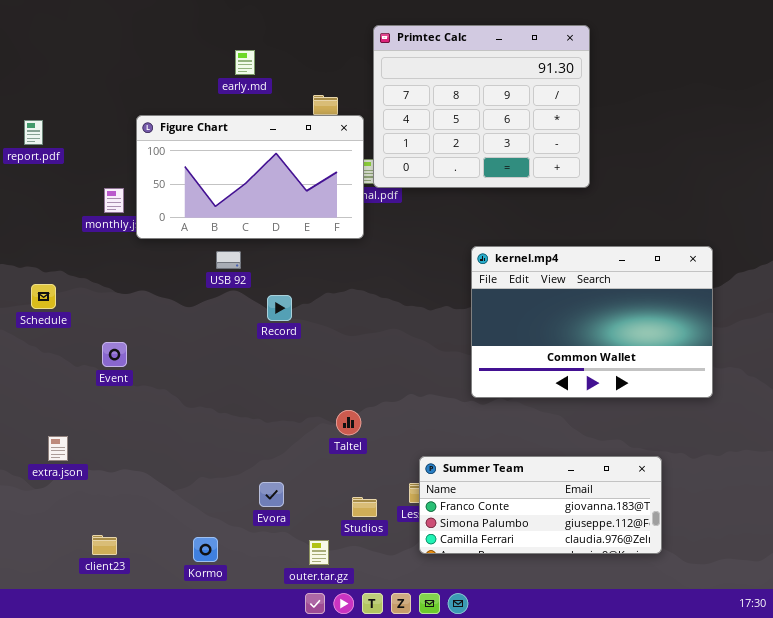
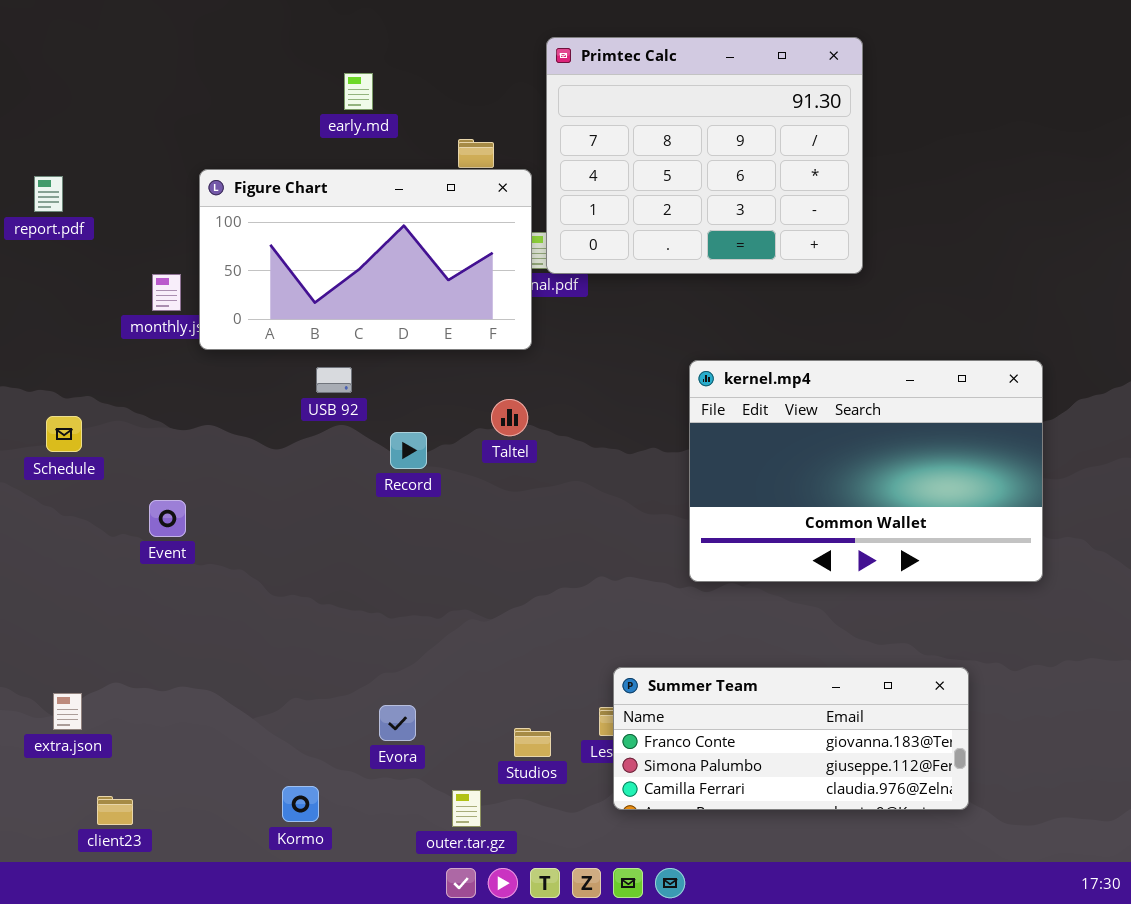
Taltel: [336,410,361,435] -> [491,399,528,436], moved
extra.json: [48,436,68,461] -> [53,693,82,730], moved
client23: [92,535,117,555] -> [97,796,133,825], moved

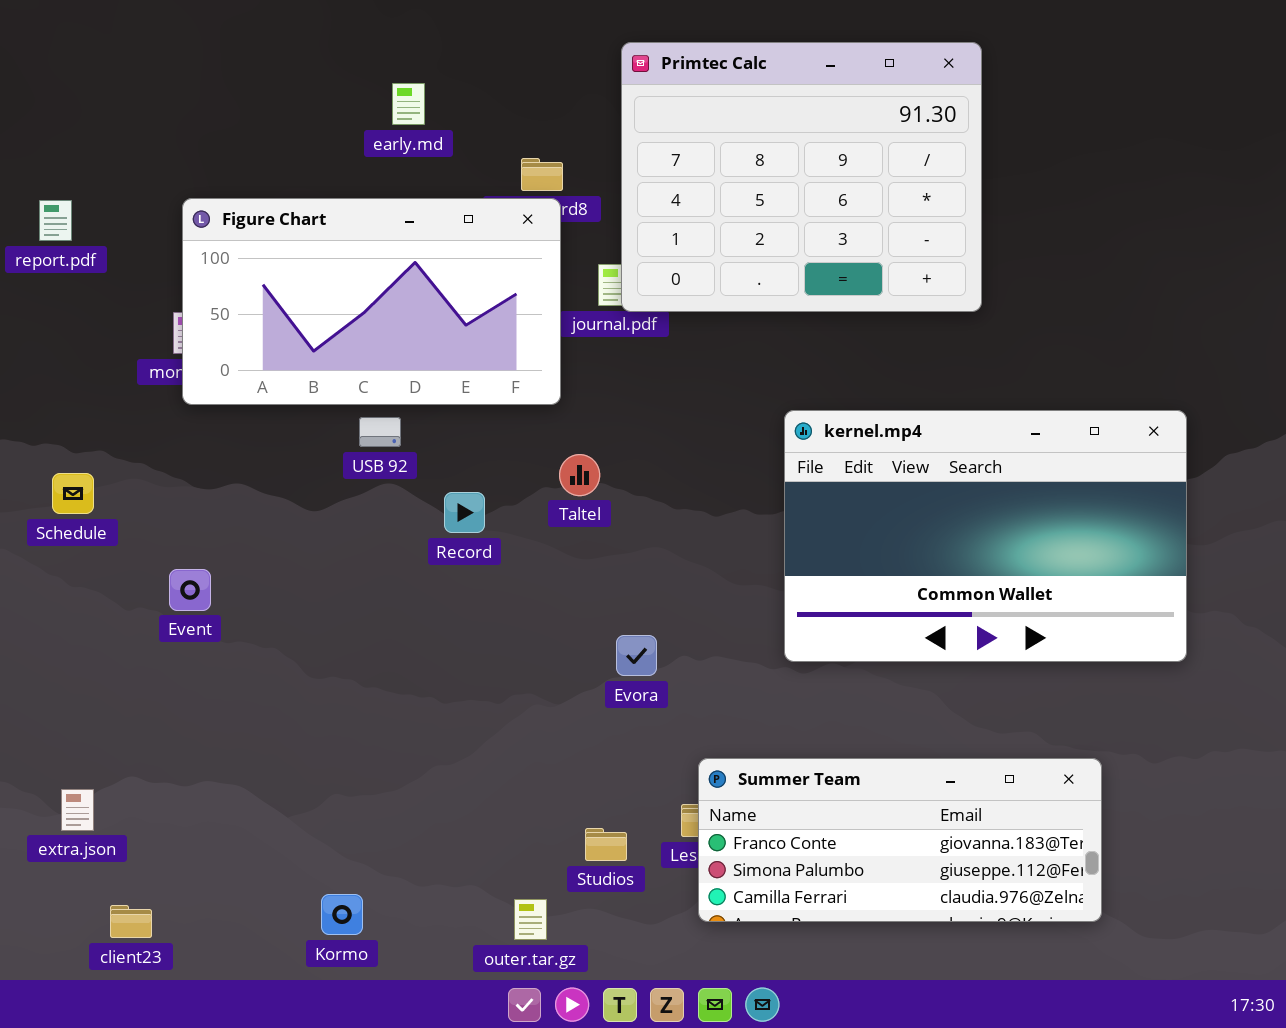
Figure Chart: [199,169,532,350] -> [182,198,561,405], moved
Evora: [379,705,416,741] -> [616,635,657,676], moved

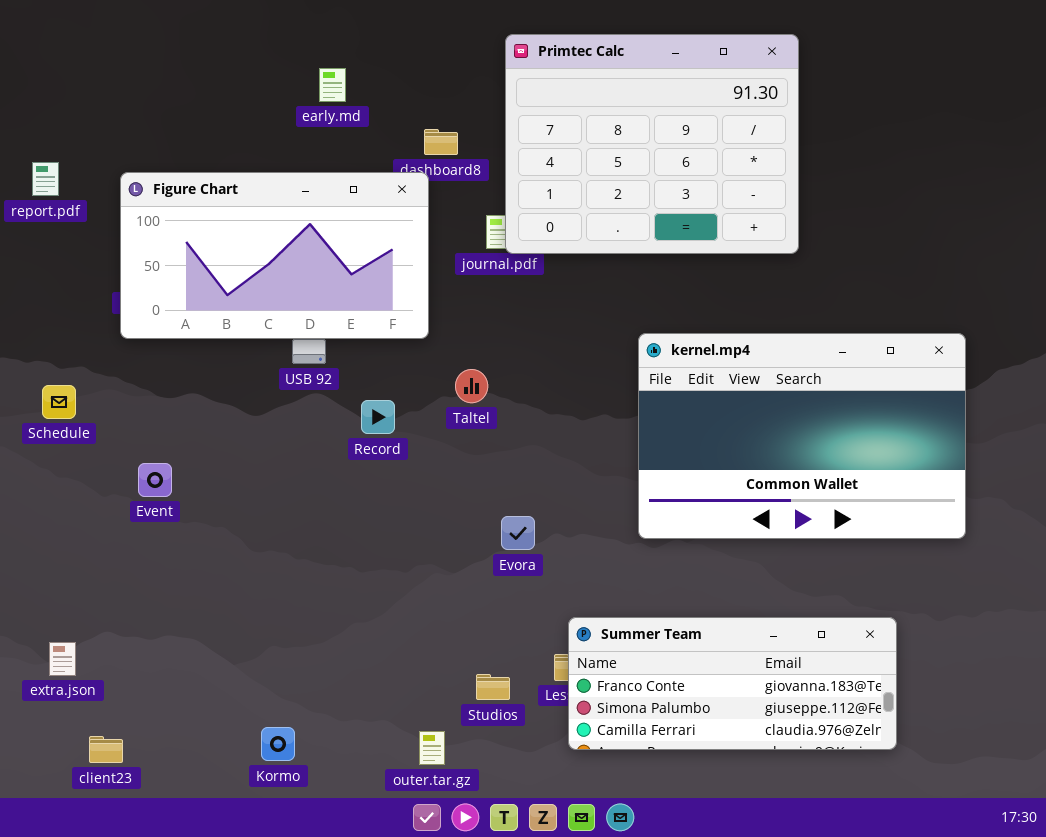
Figure Chart: [182,198,561,405] -> [120,172,429,339], moved

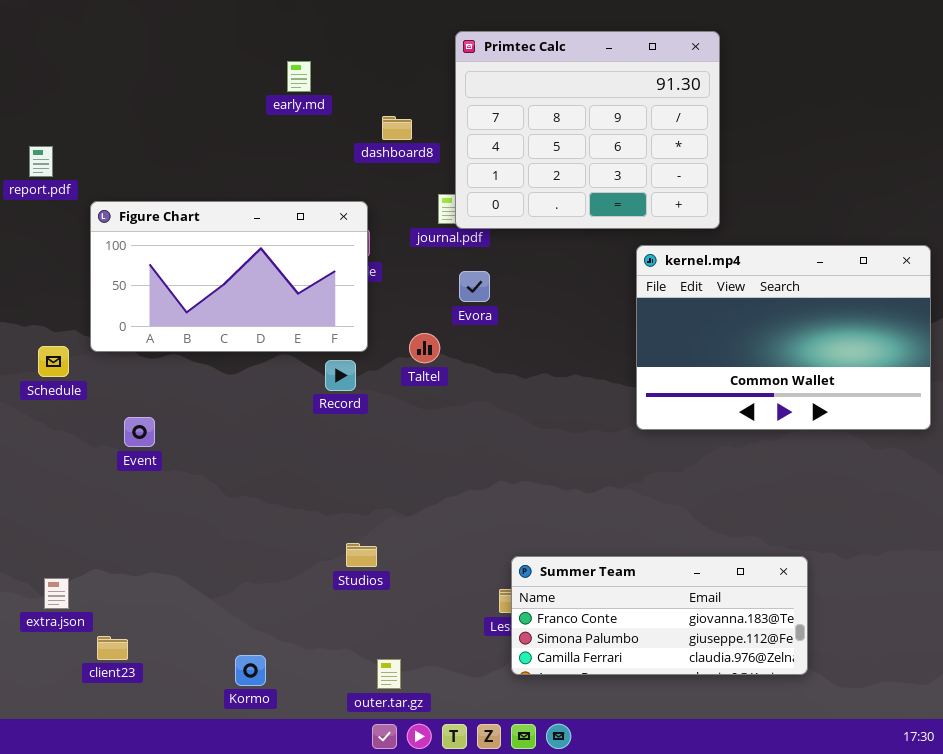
Figure Chart: [120,172,429,339] -> [90,201,368,352], moved
kernel.mp4: [638,333,966,539] -> [636,245,931,430], moved
Evora: [501,516,535,550] -> [459,271,490,302], moved
Studios: [476,674,510,700] -> [346,543,377,567], moved
client23: [89,736,123,763] -> [97,636,128,660], moved

